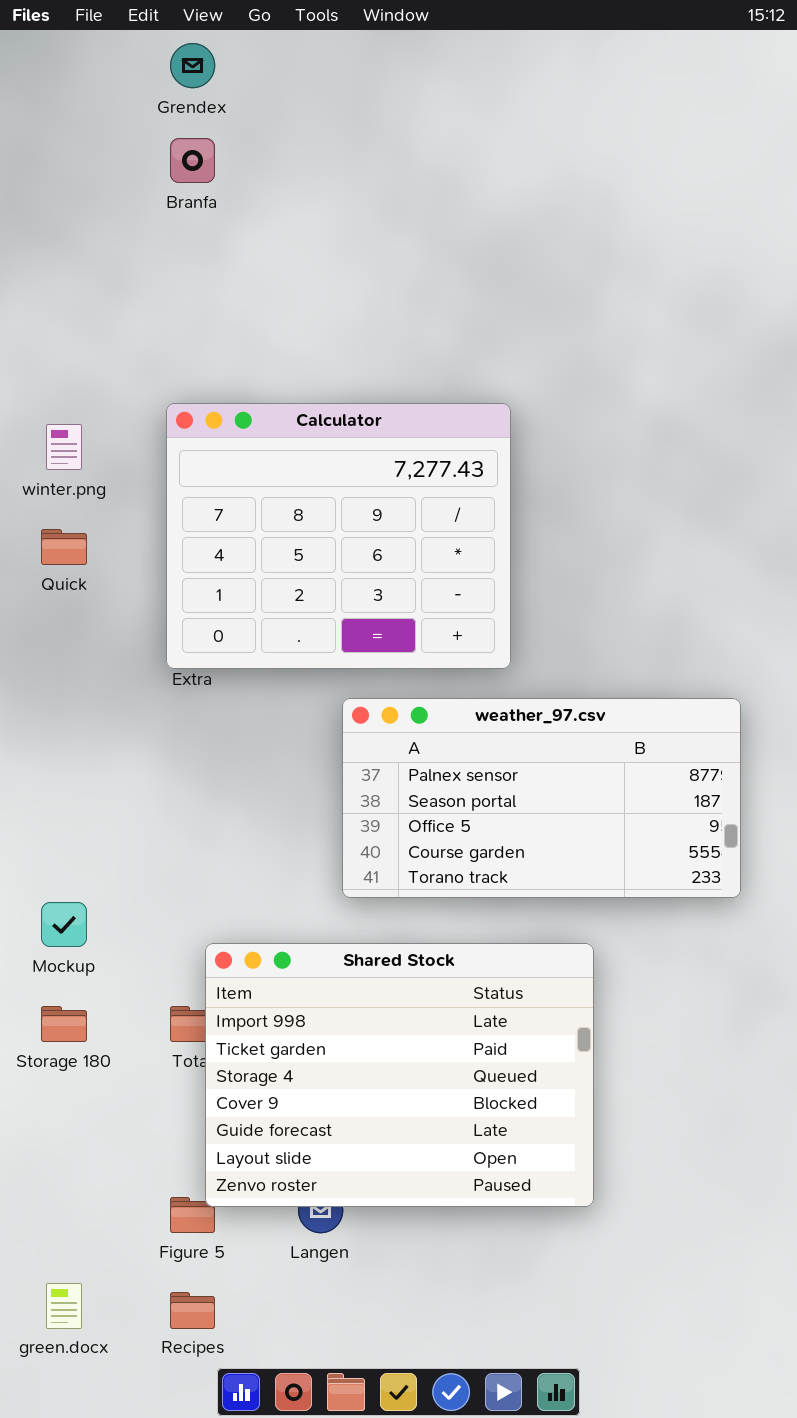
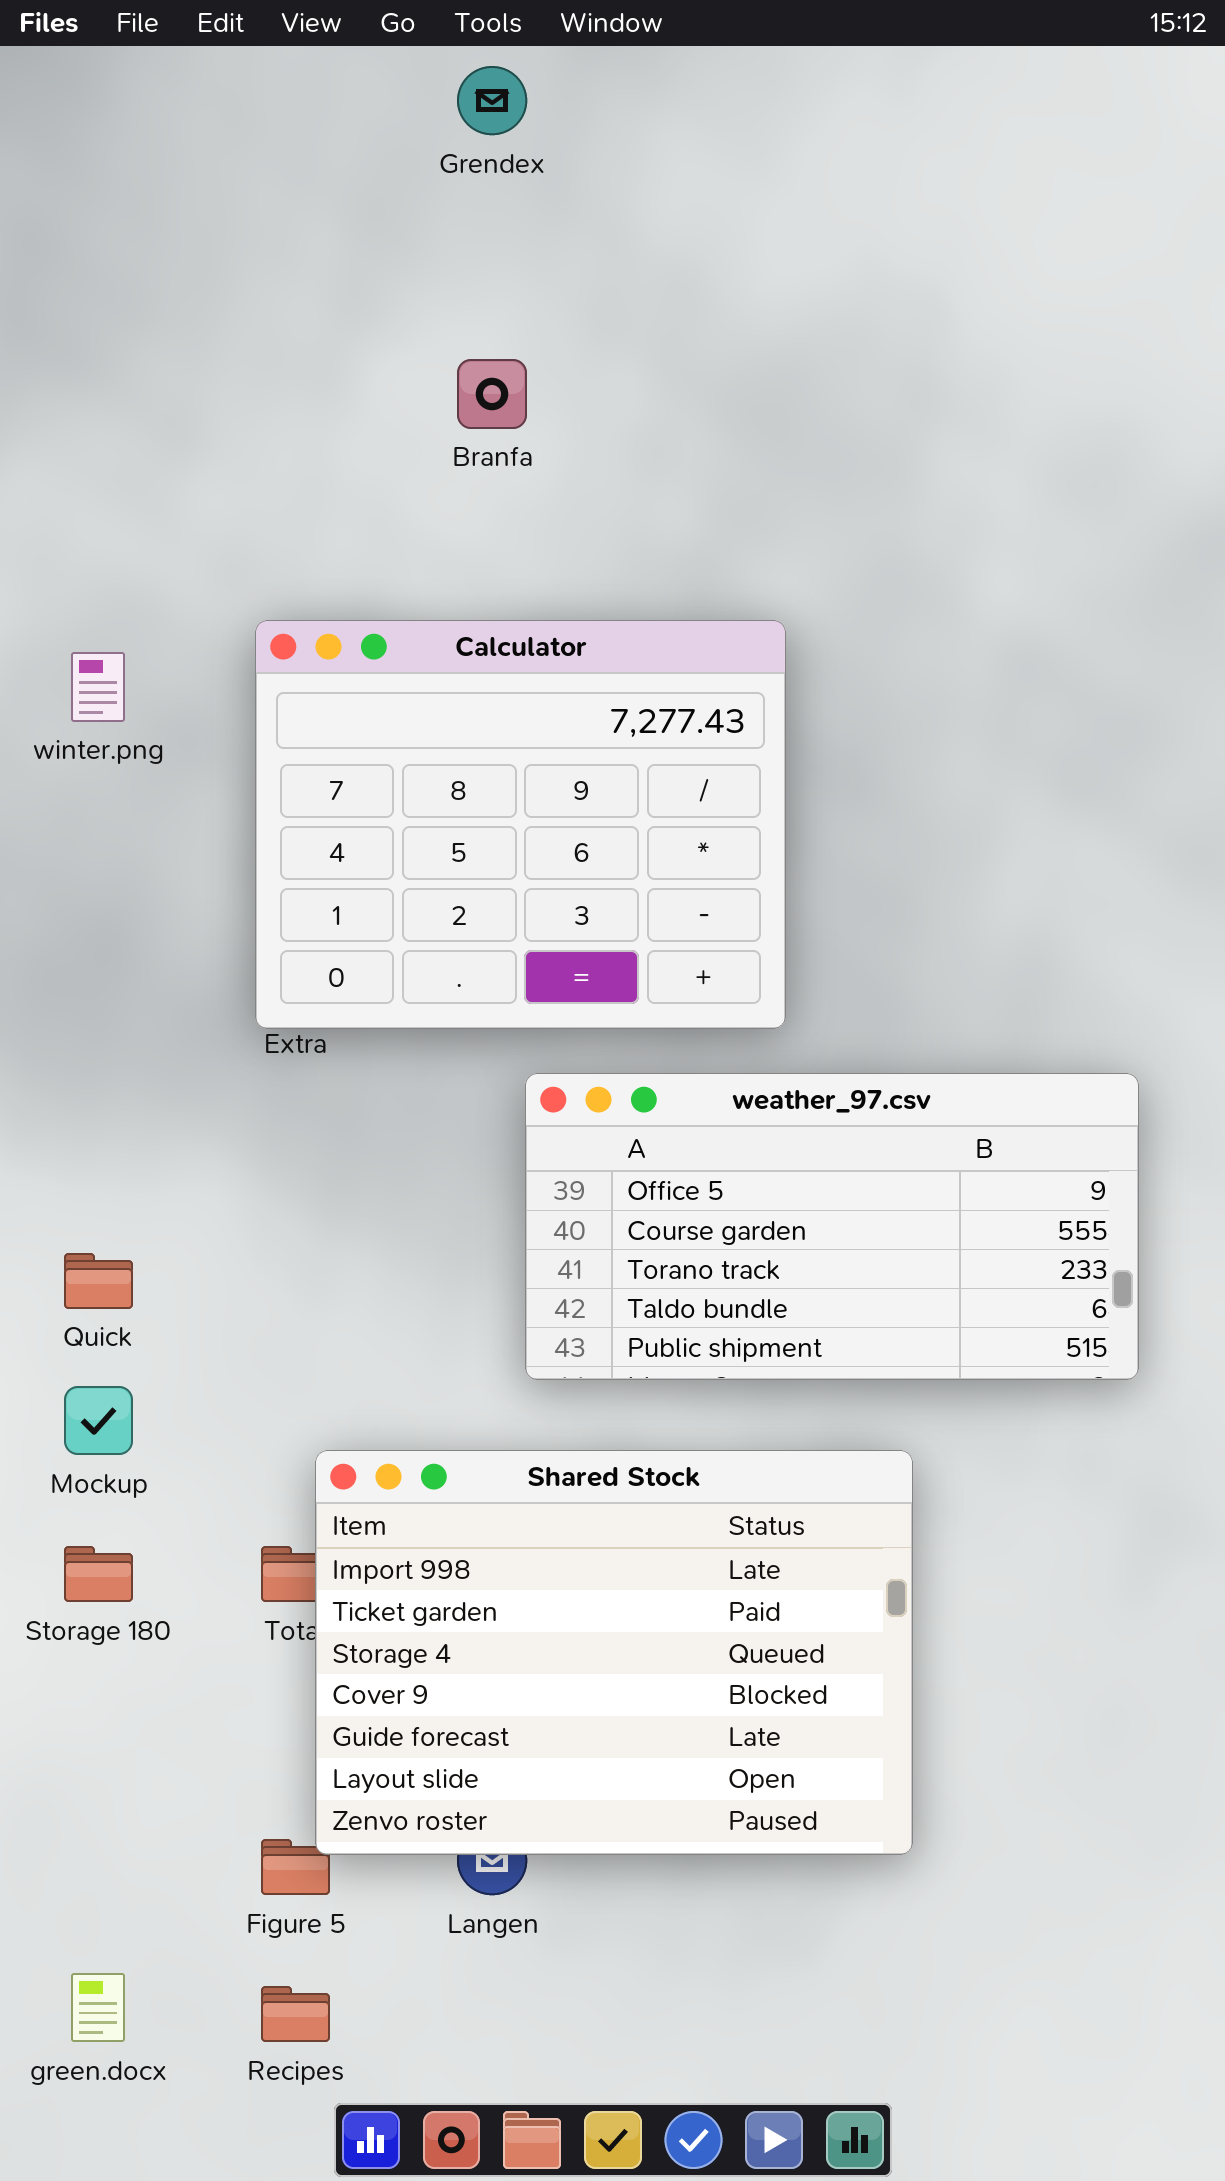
Grendex: [170,43,215,88] -> [457,66,527,135], moved
Branfa: [170,138,215,183] -> [457,359,527,429], moved
Quick: [41,529,87,565] -> [64,1253,133,1309], moved
weather_97.csv: [342,698,741,898] -> [525,1073,1139,1380], scrolled down 2 rows

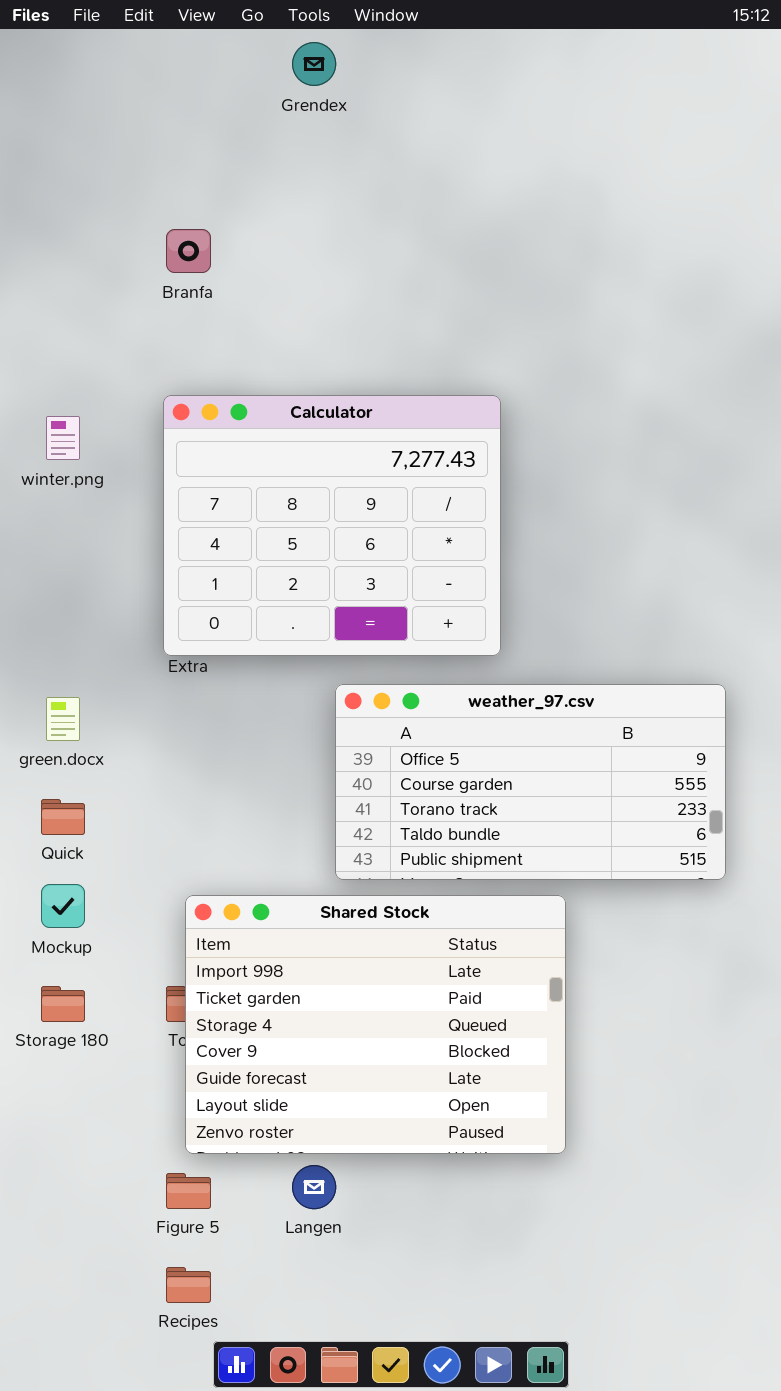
Branfa: [457,359,527,429] -> [166,229,211,273], moved
Shared Stock: [315,1450,913,1855] -> [185,895,566,1154], moved
green.docx: [71,1973,125,2042] -> [46,697,80,741], moved

